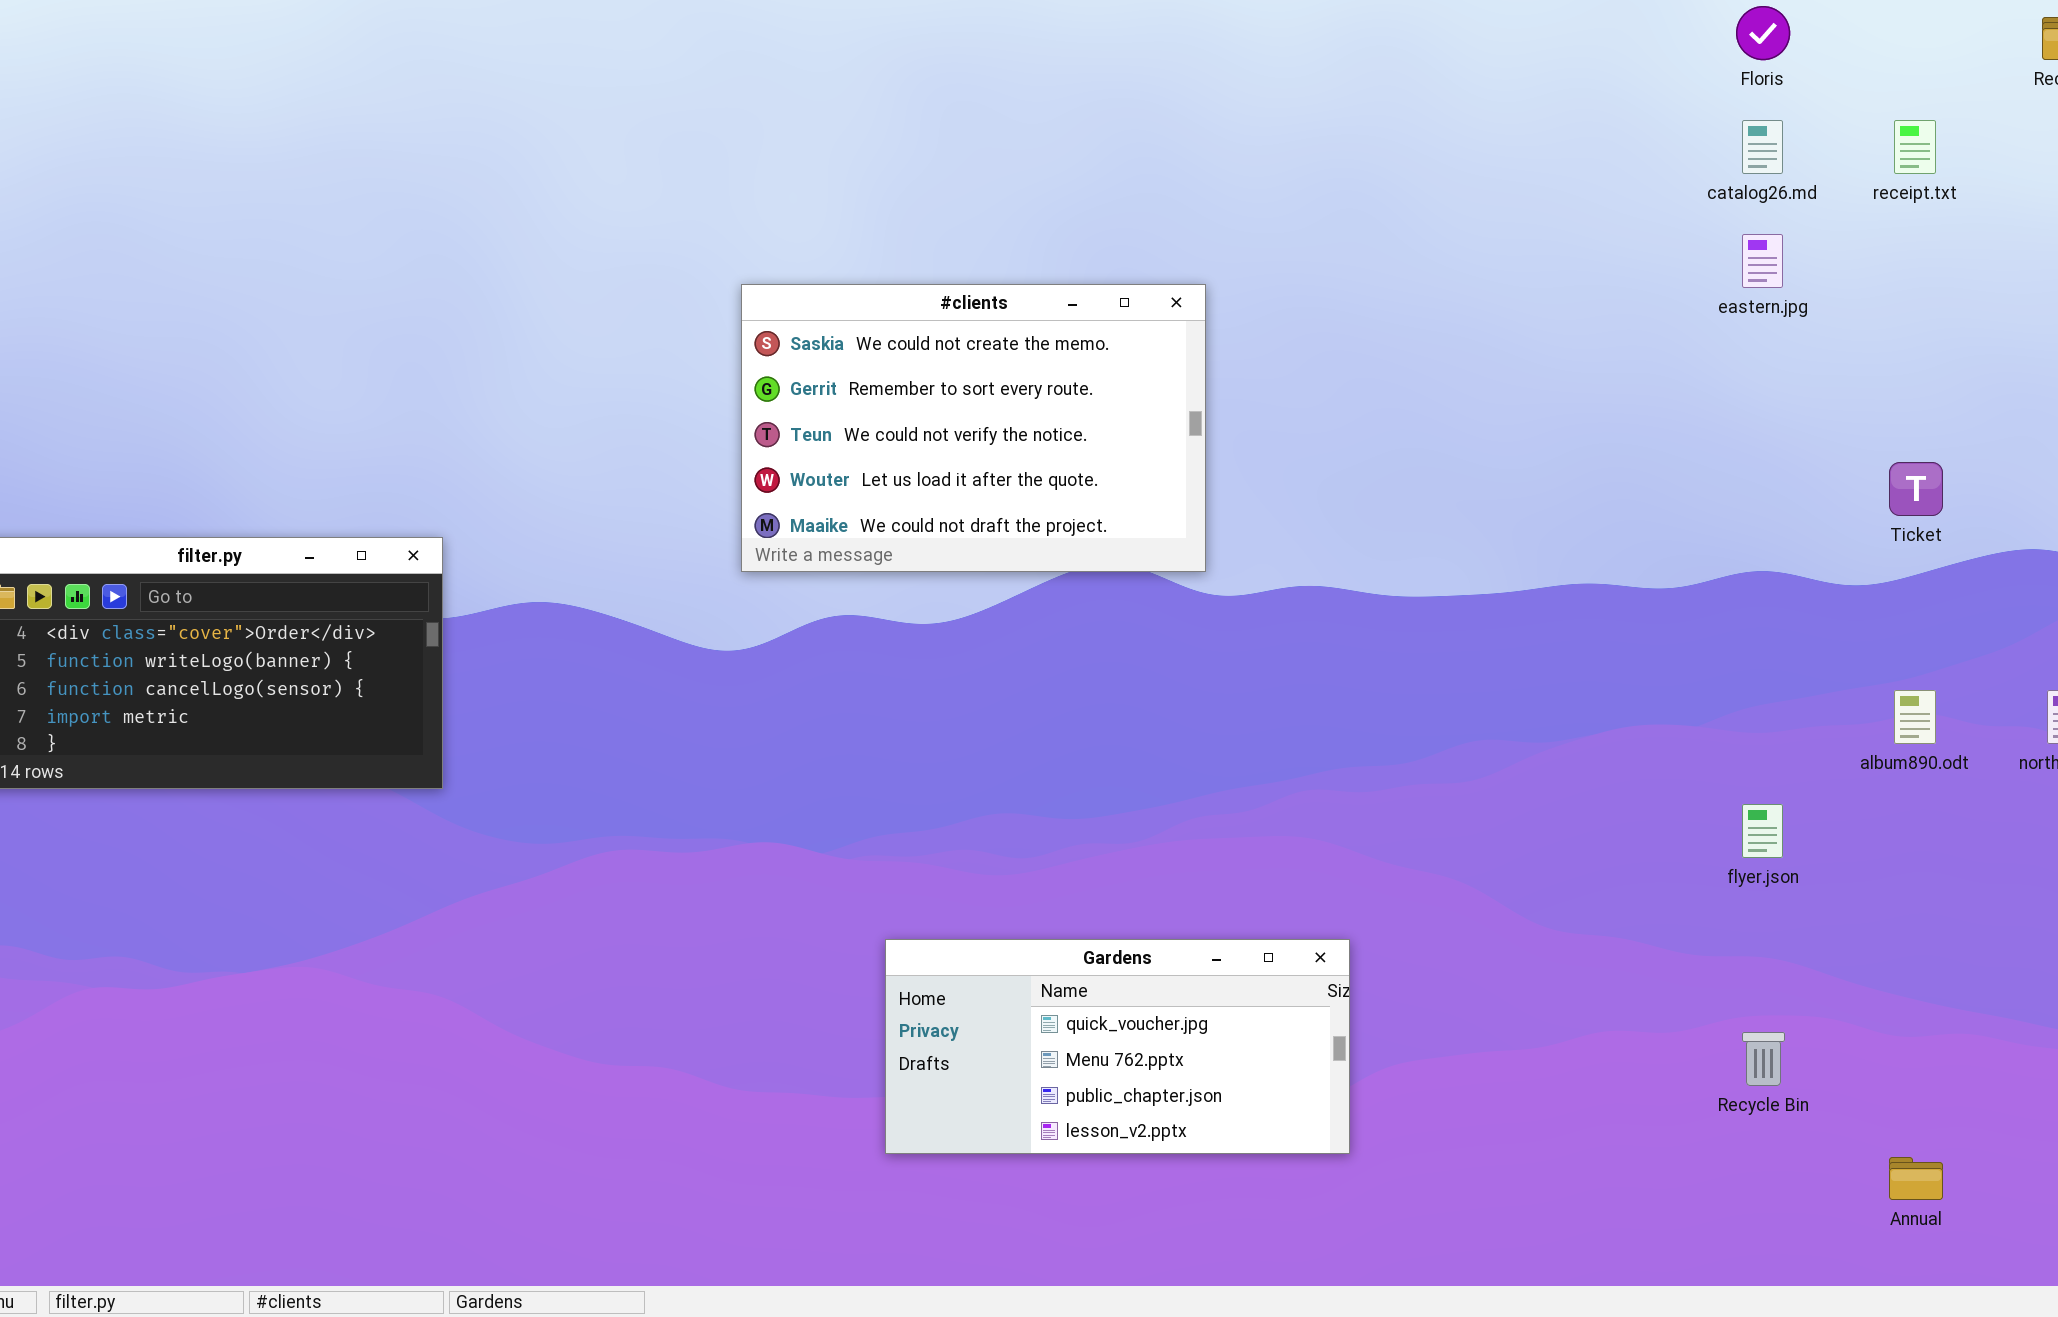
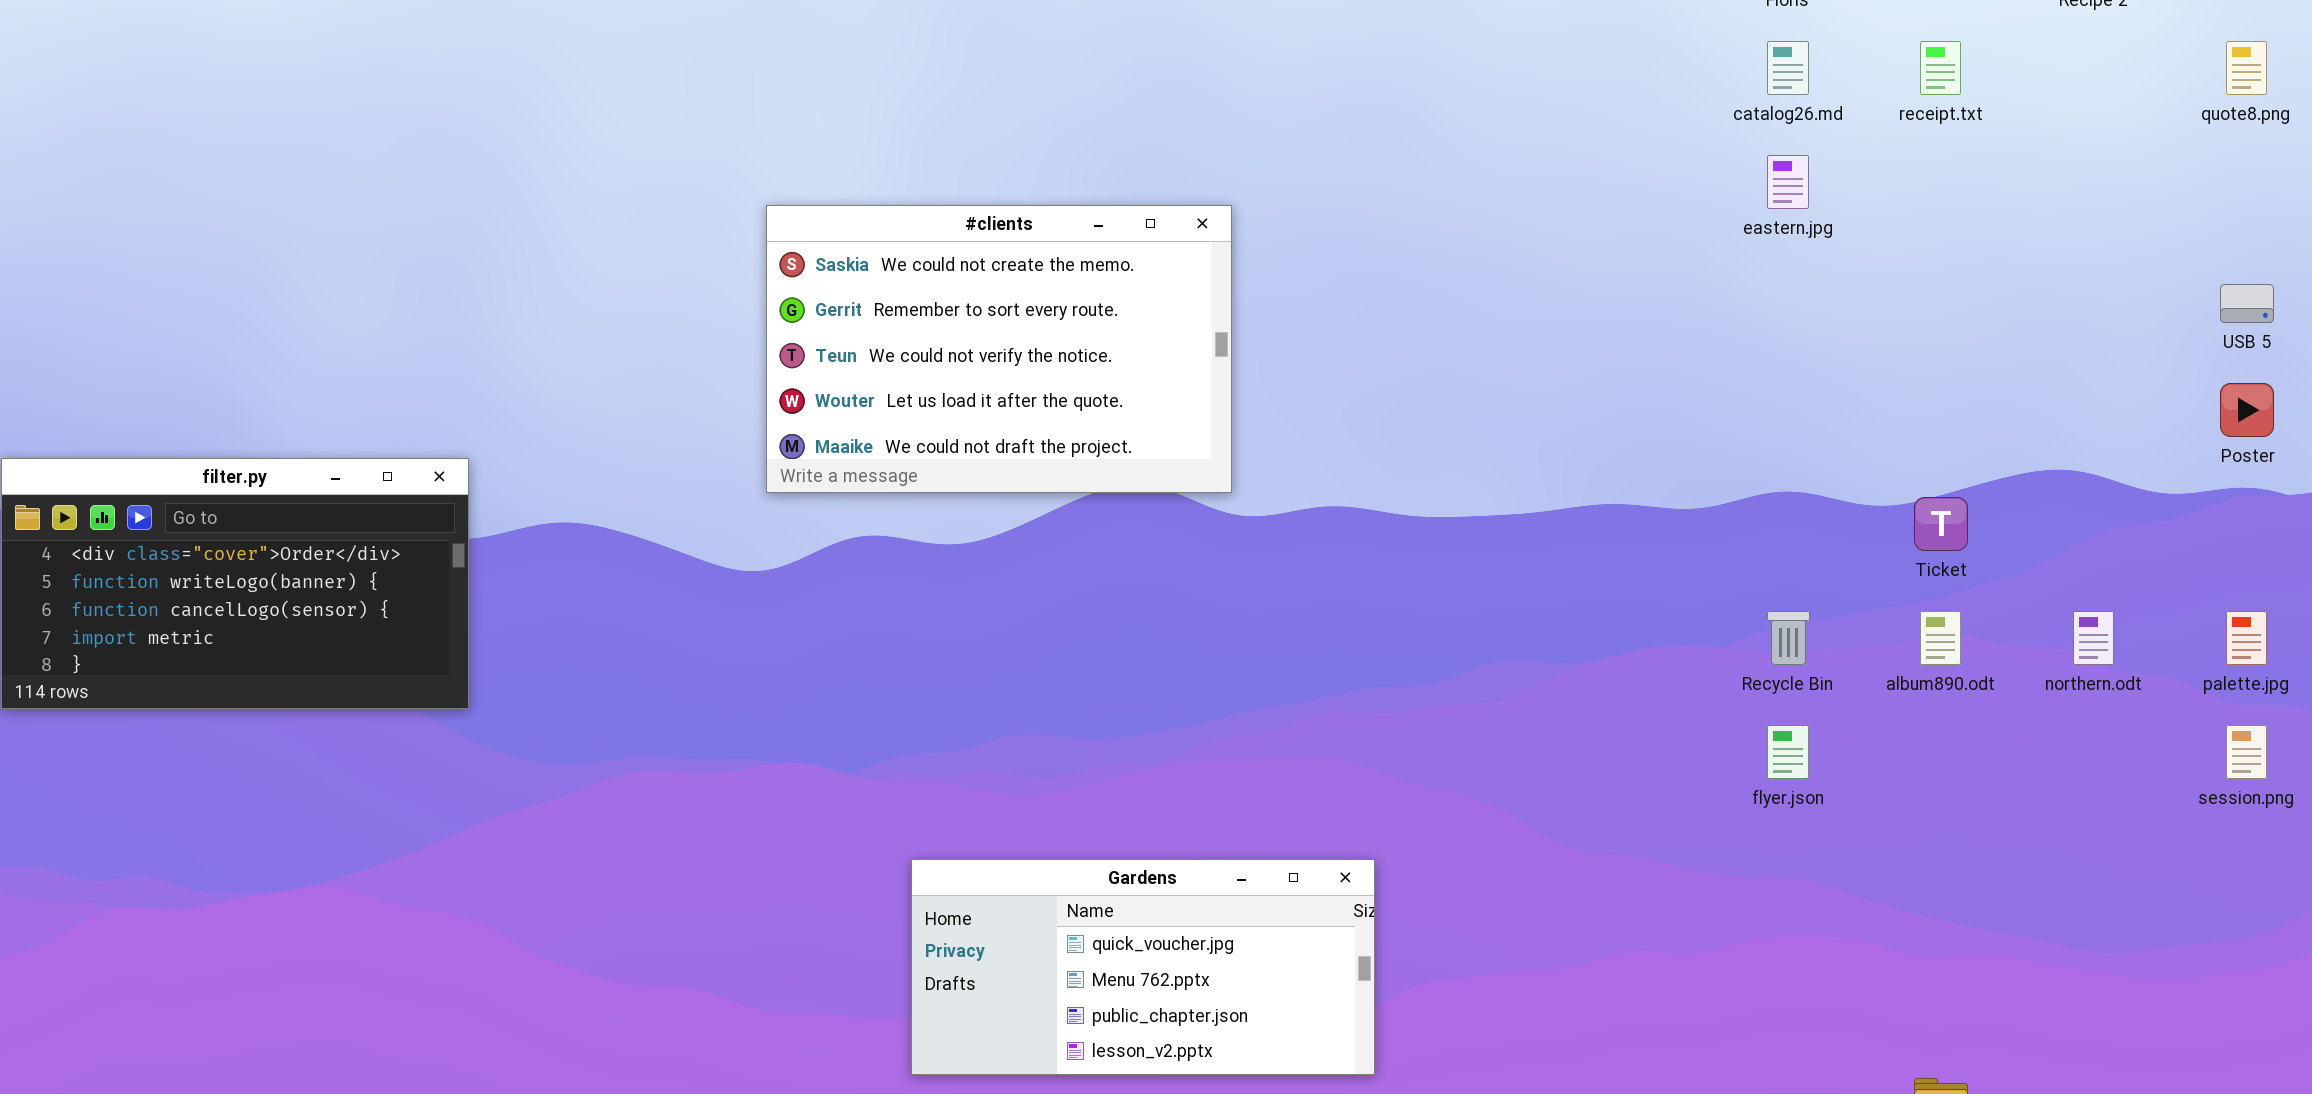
Ticket: [1889,462,1943,516] -> [1914,497,1968,551], moved
Recycle Bin: [1742,1032,1785,1086] -> [1767,611,1810,665], moved

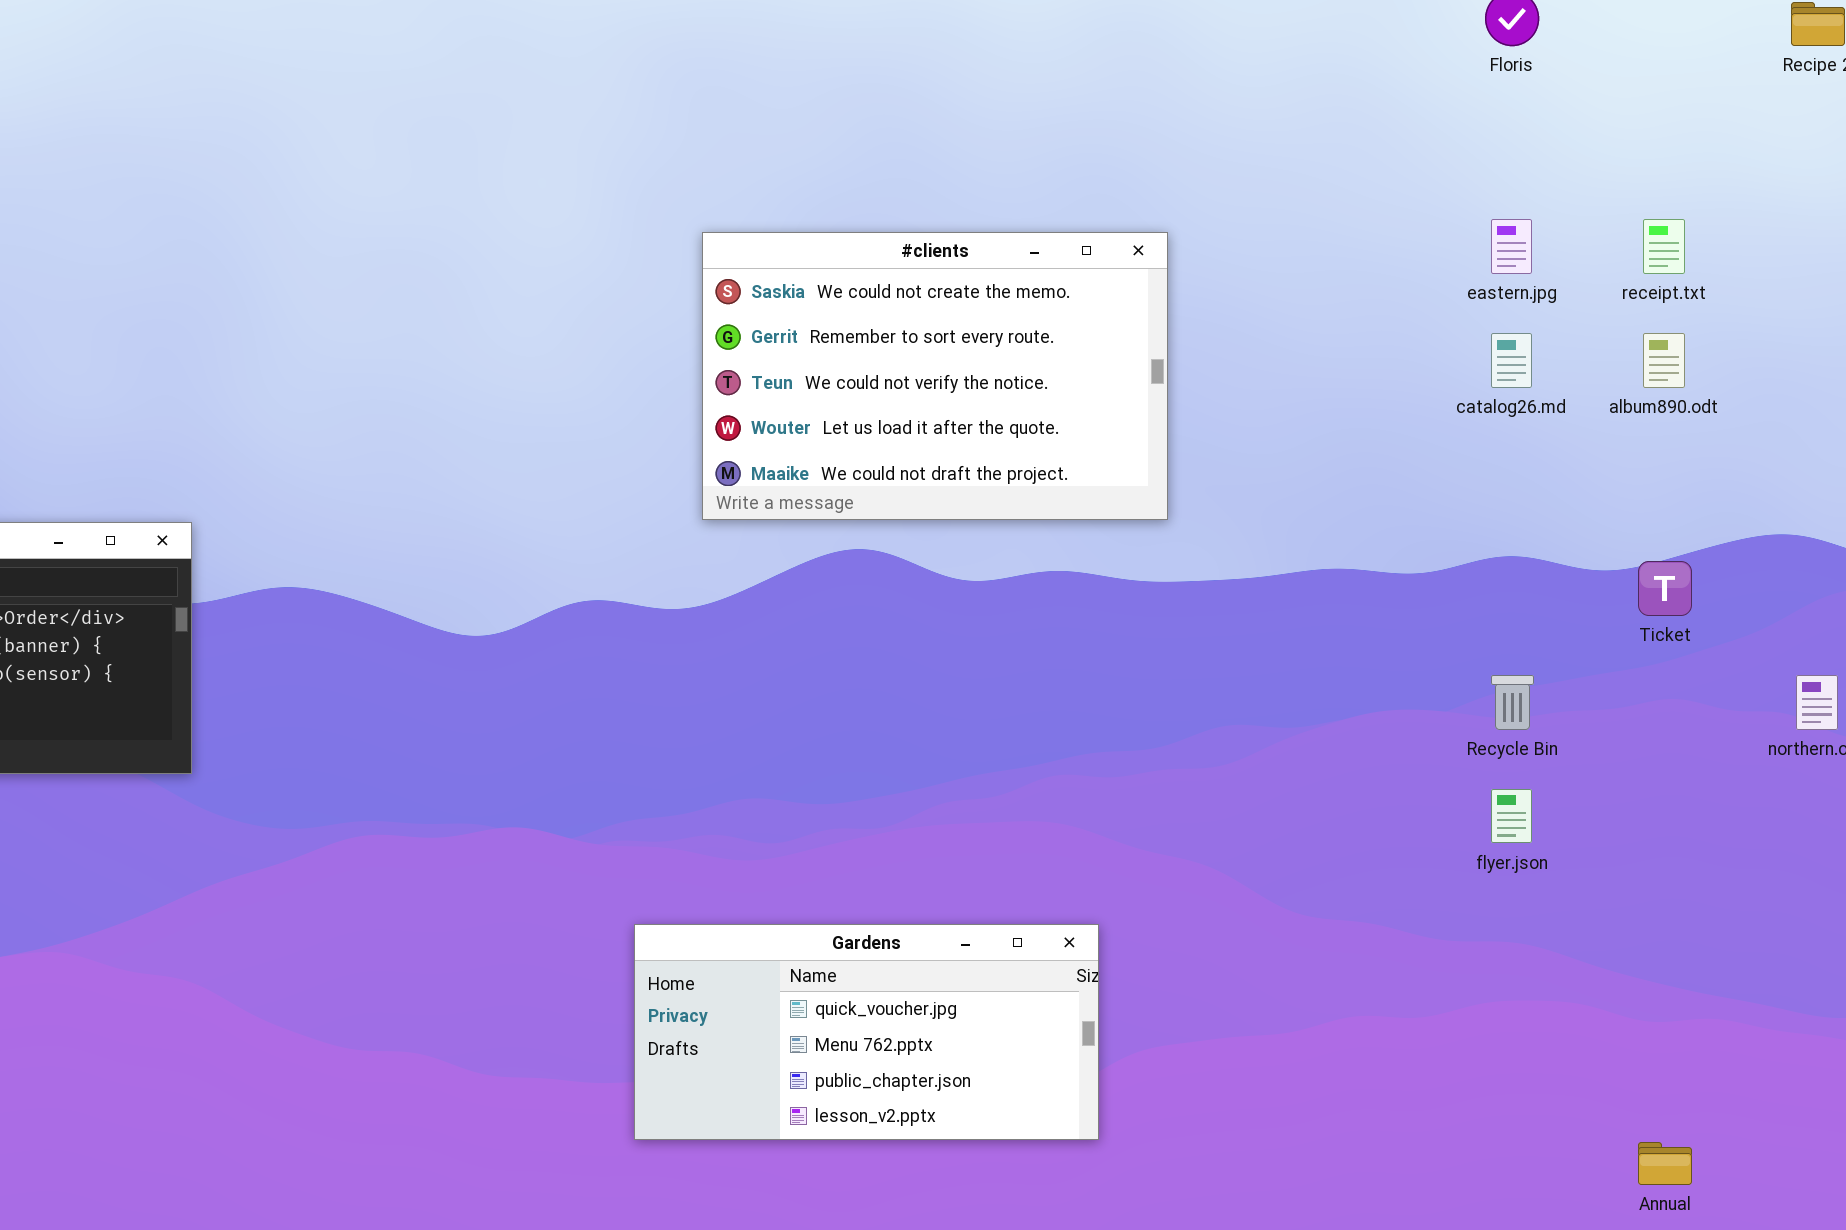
catalog26.md: [1767,41,1809,95] -> [1491,333,1532,388], moved
receipt.txt: [1920,41,1961,95] -> [1643,219,1685,274], moved
#clients: [766,205,1232,493] -> [702,232,1168,520], moved
album890.odt: [1920,611,1961,665] -> [1643,333,1685,388], moved

